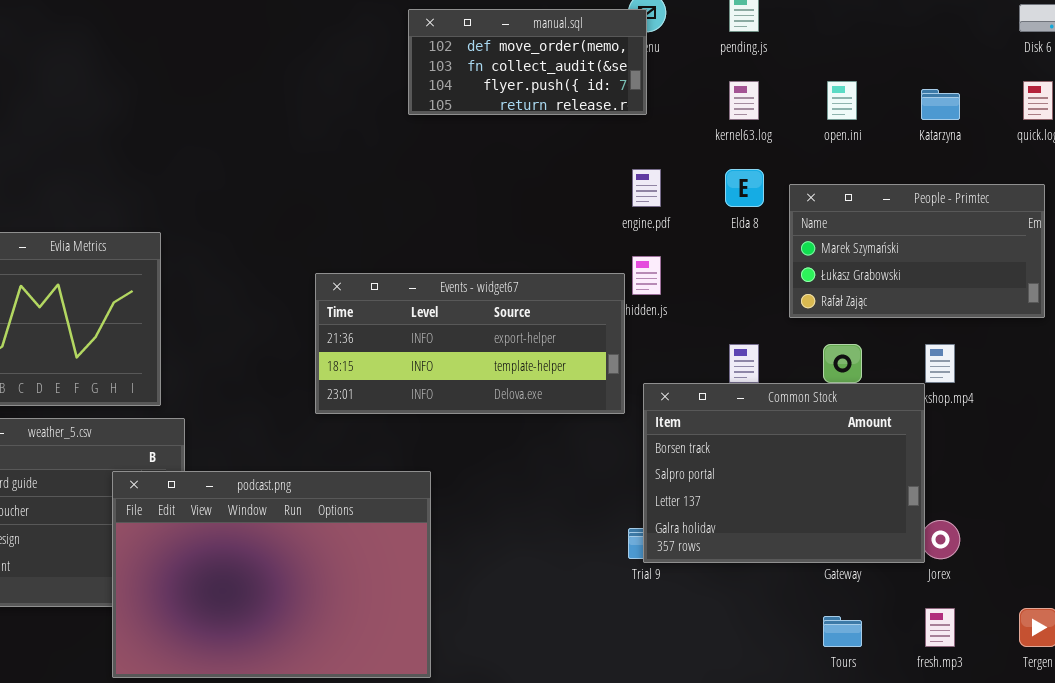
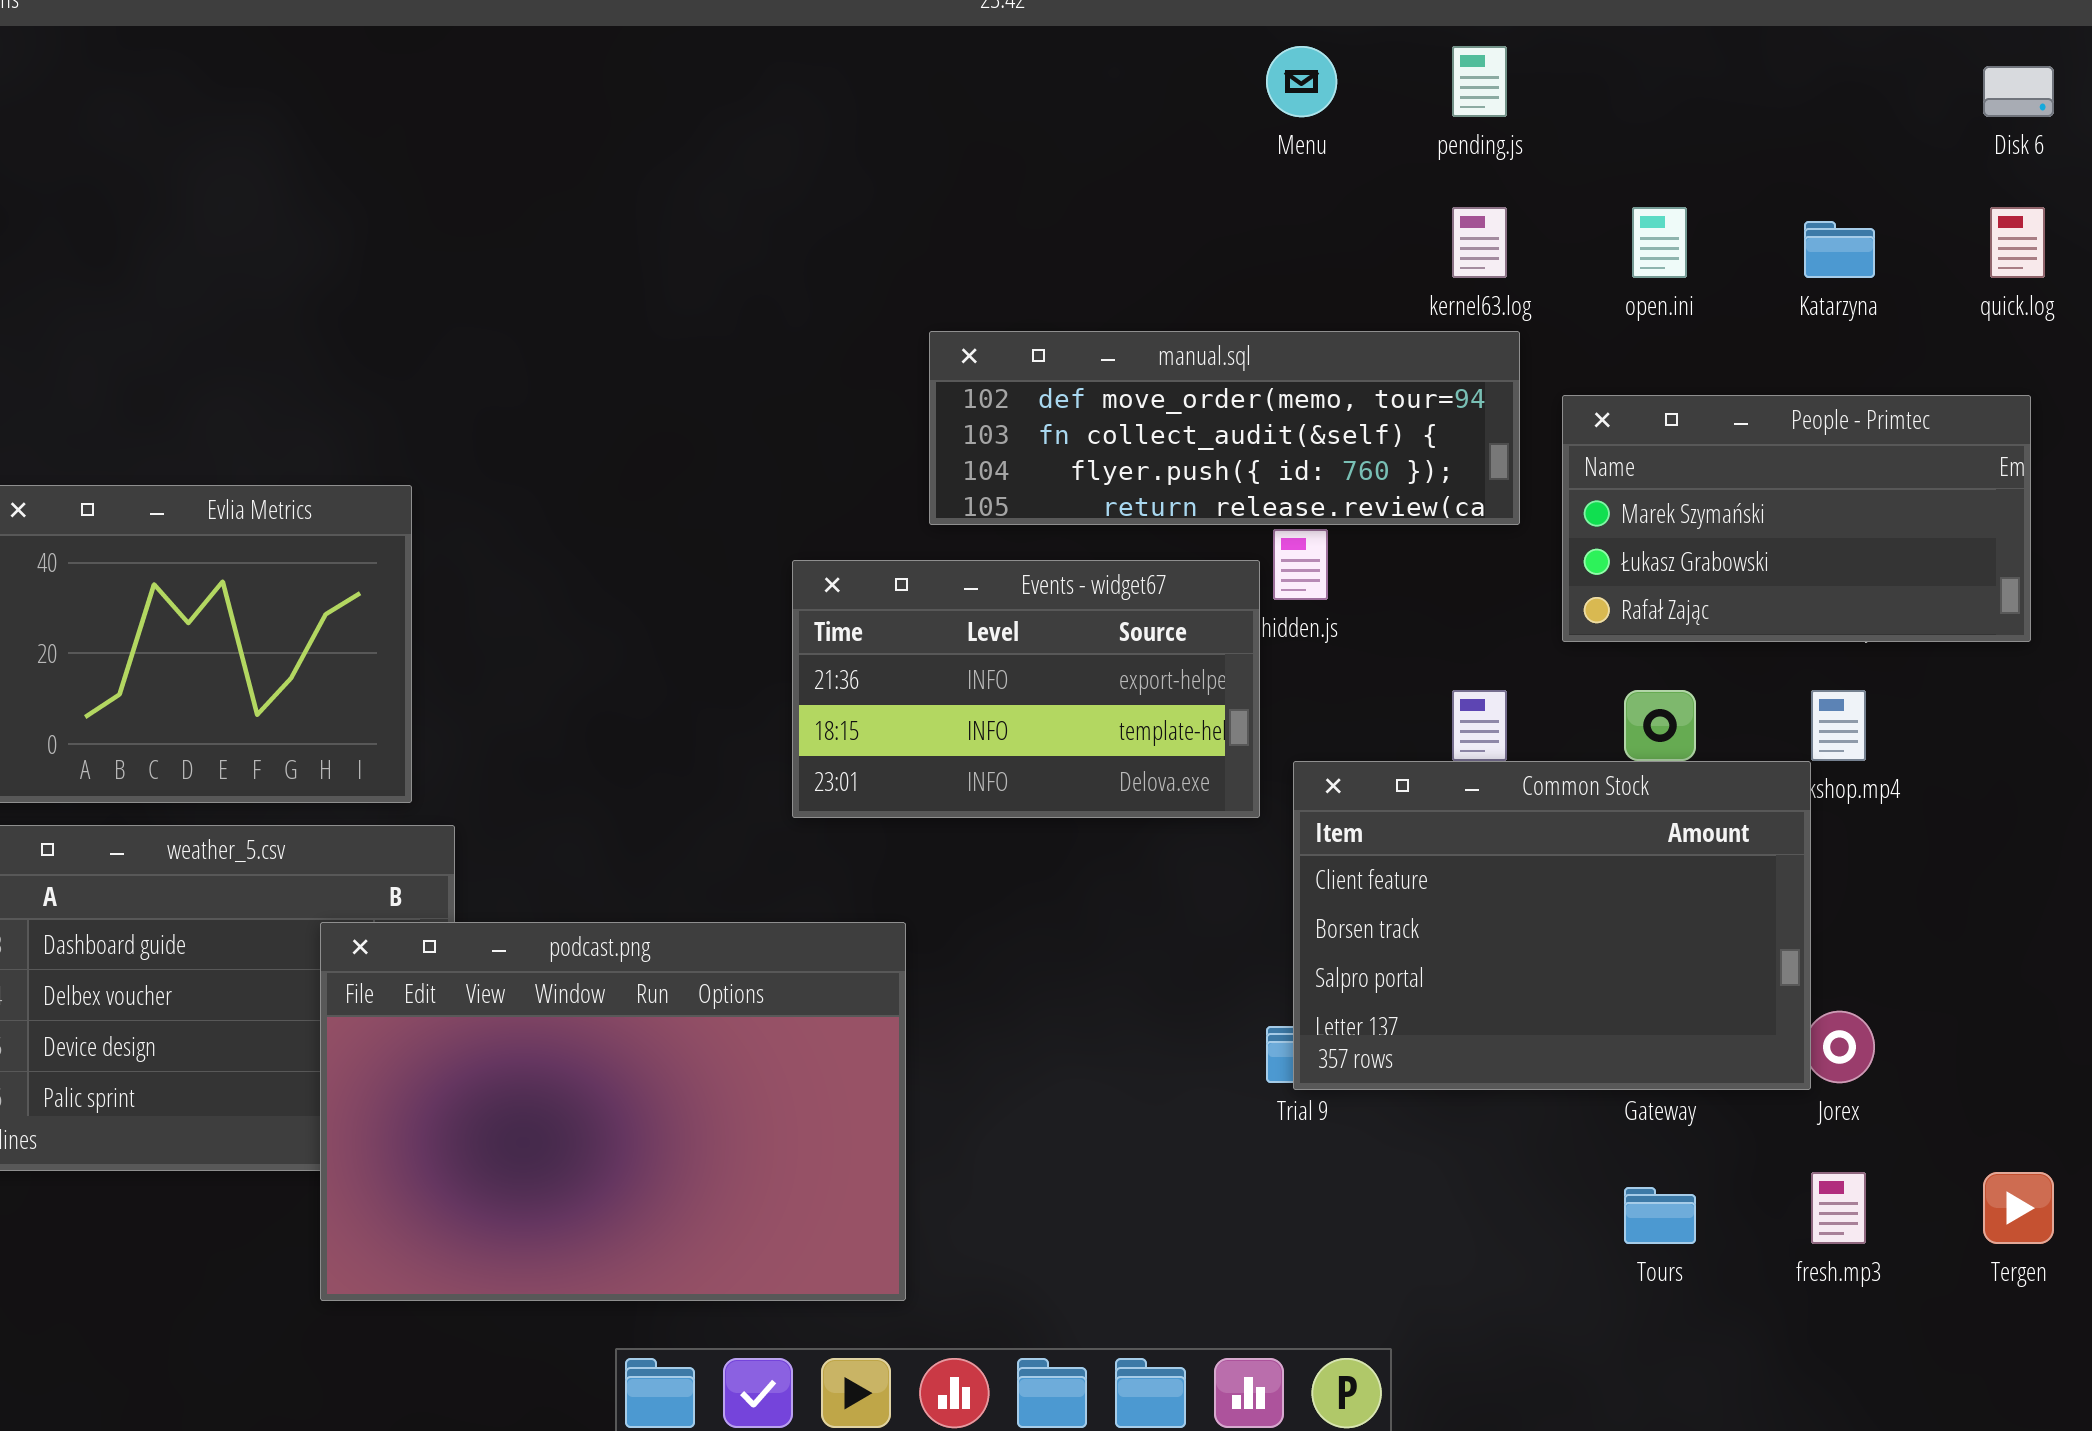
manual.sql: [408,9,647,115] -> [929,331,1520,525], moved, resized
Events - widget67: [315,273,625,414] -> [792,560,1260,818], resized
Common Stock: [643,383,925,563] -> [1293,761,1811,1090], scrolled up 1 row

